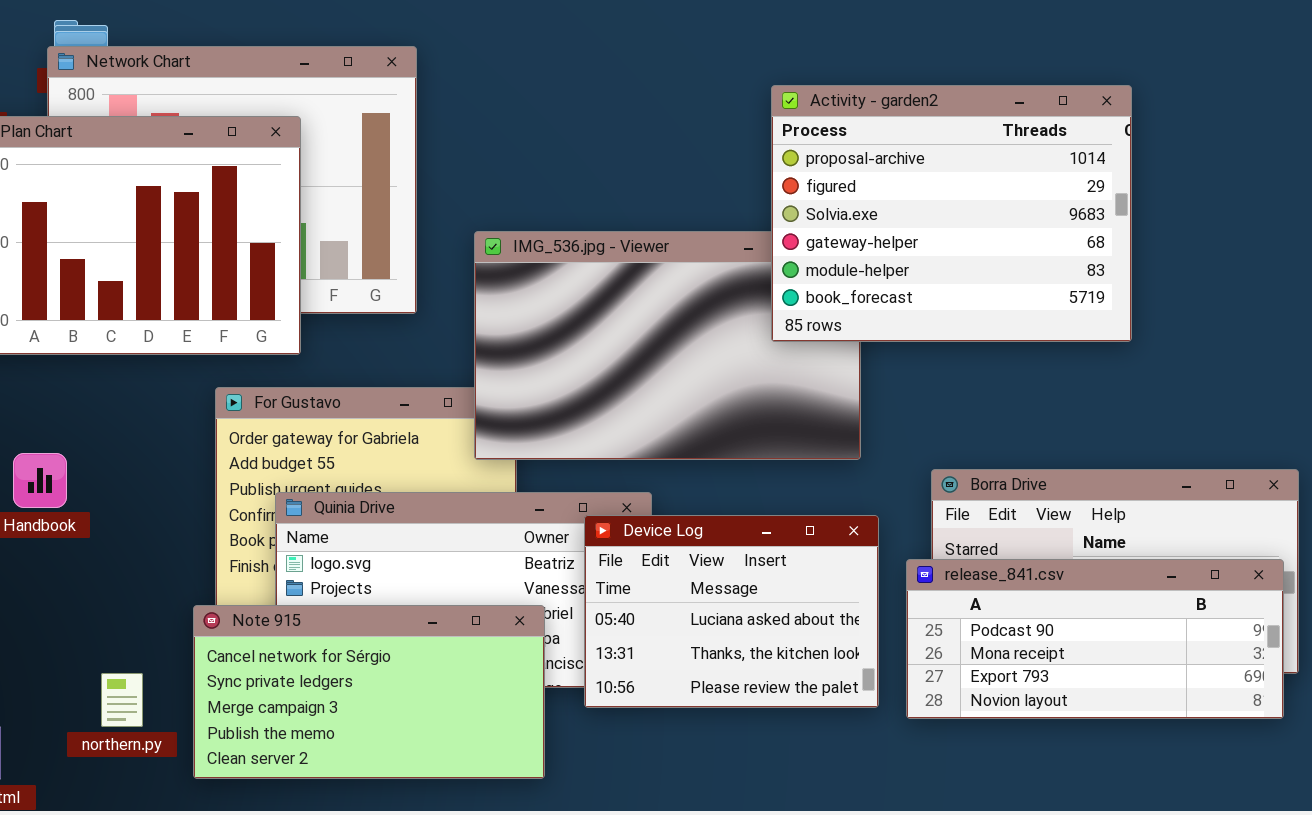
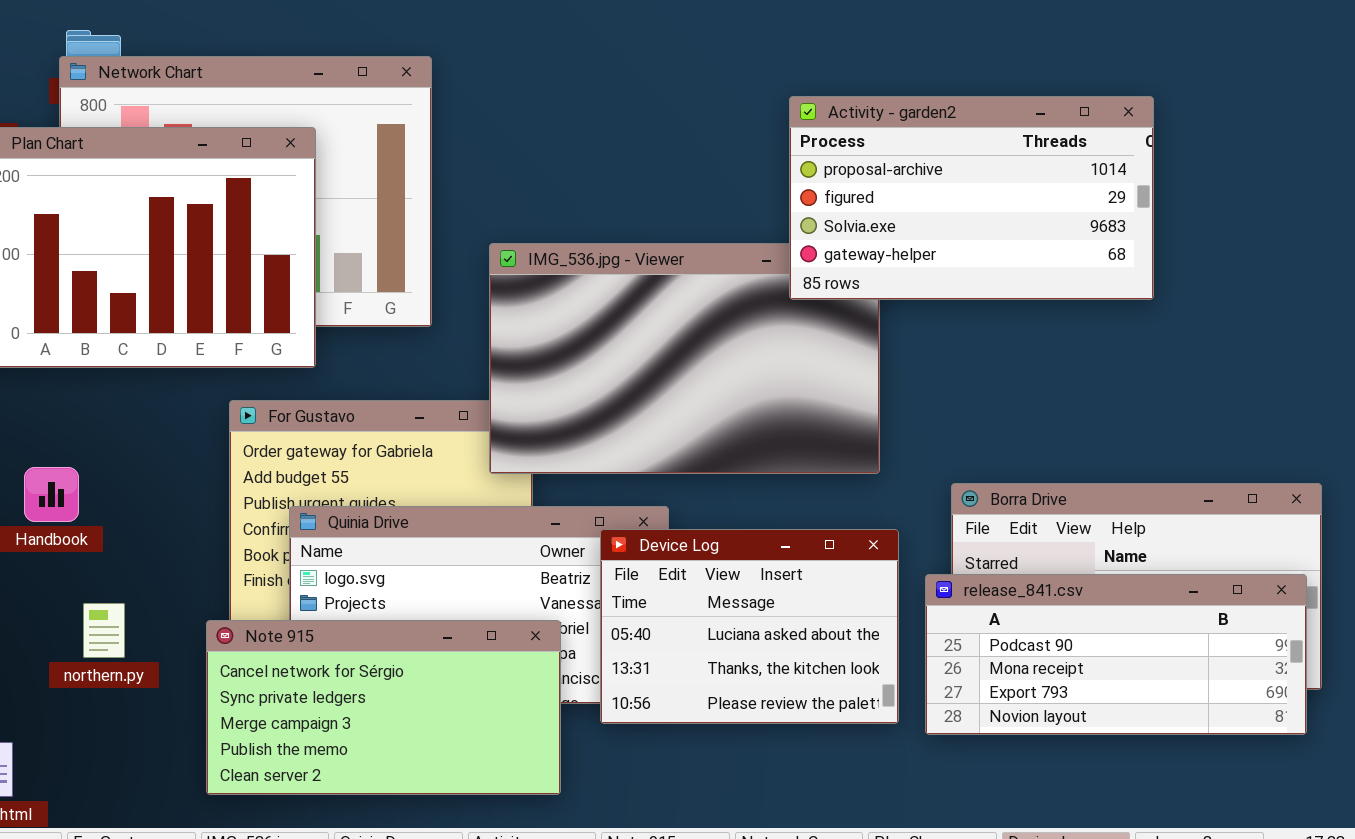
Activity - garden2: [771,85,1132,342] -> [789,96,1154,300], resized
northern.py: [101,673,143,727] -> [83,603,125,658], moved

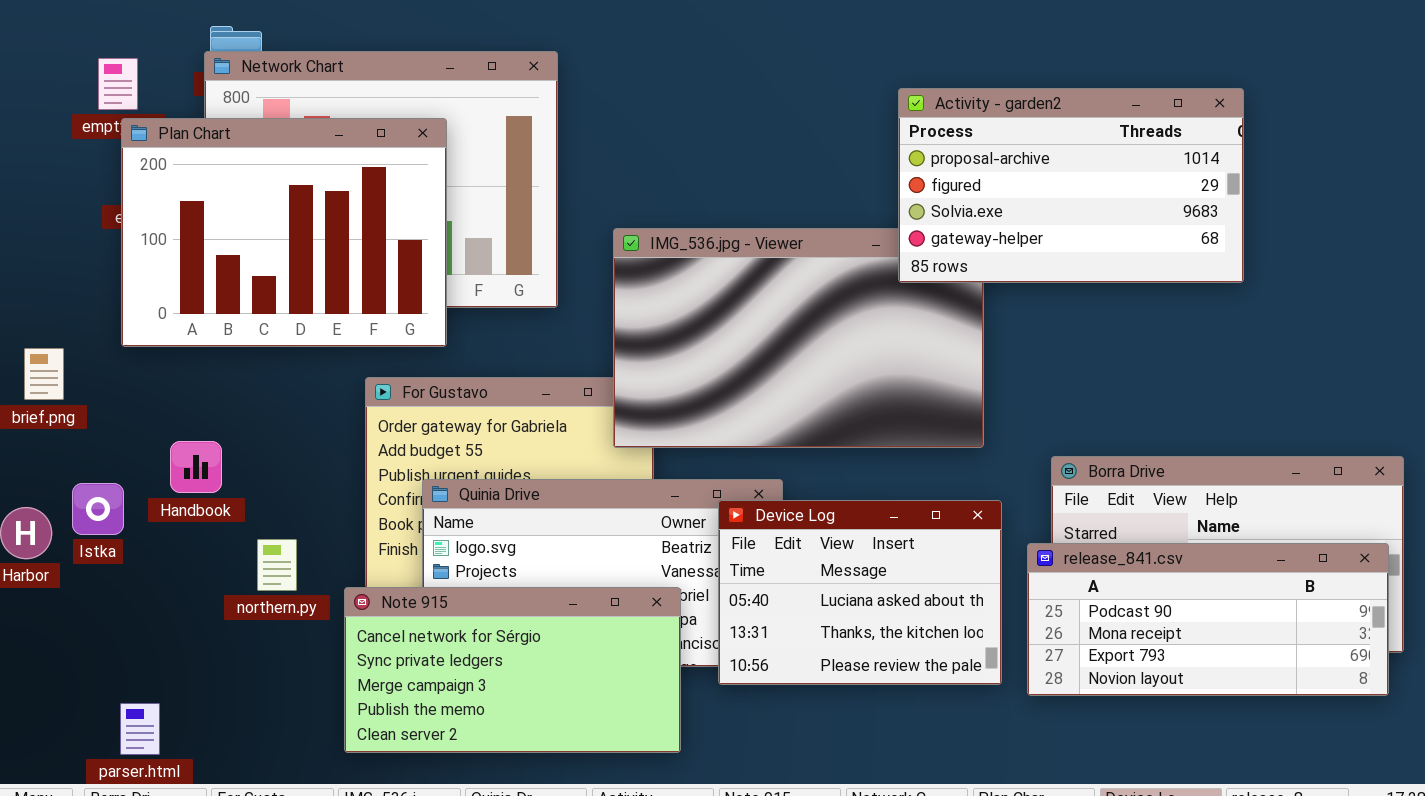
northern.py: [83,603,125,658] -> [257,539,297,591], moved

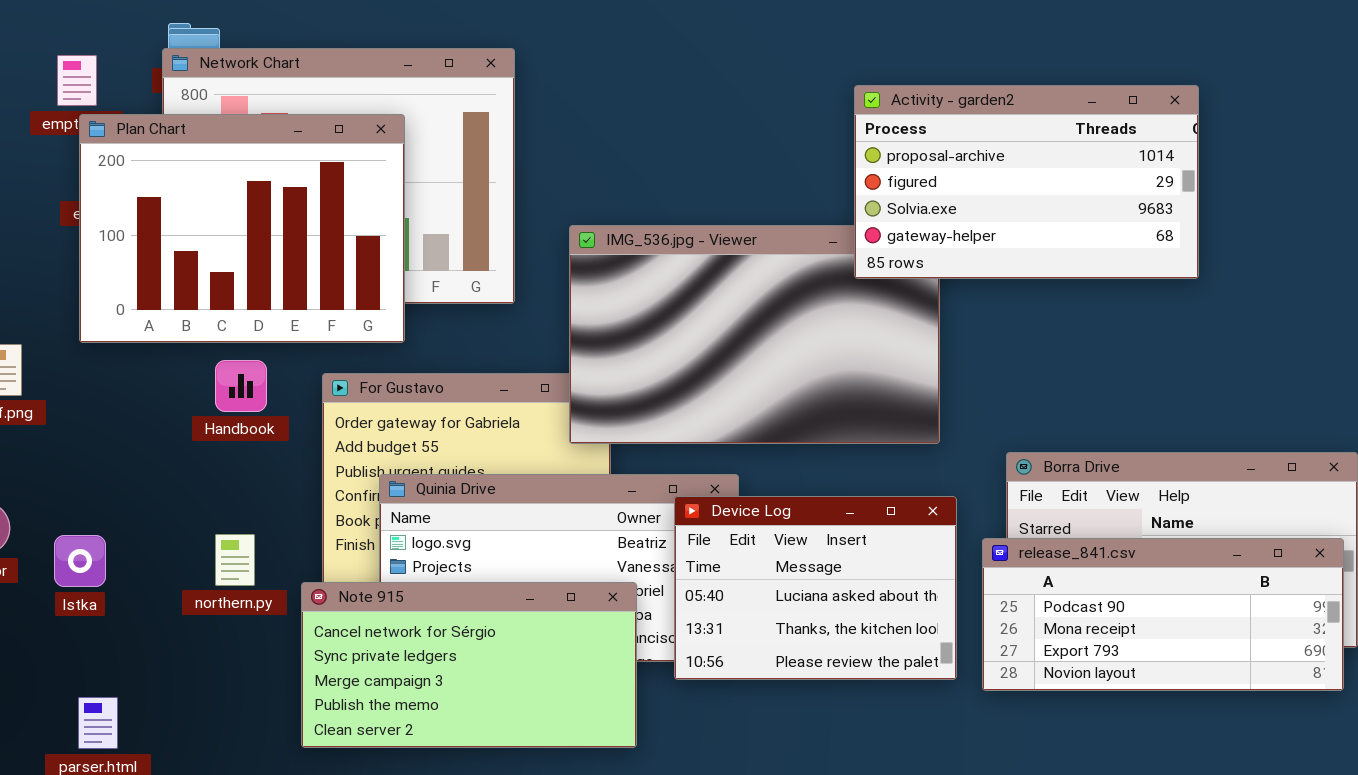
Handbook: [170,441,222,493] -> [215,360,267,412], moved
Istka: [72,483,124,535] -> [54,535,106,587], moved

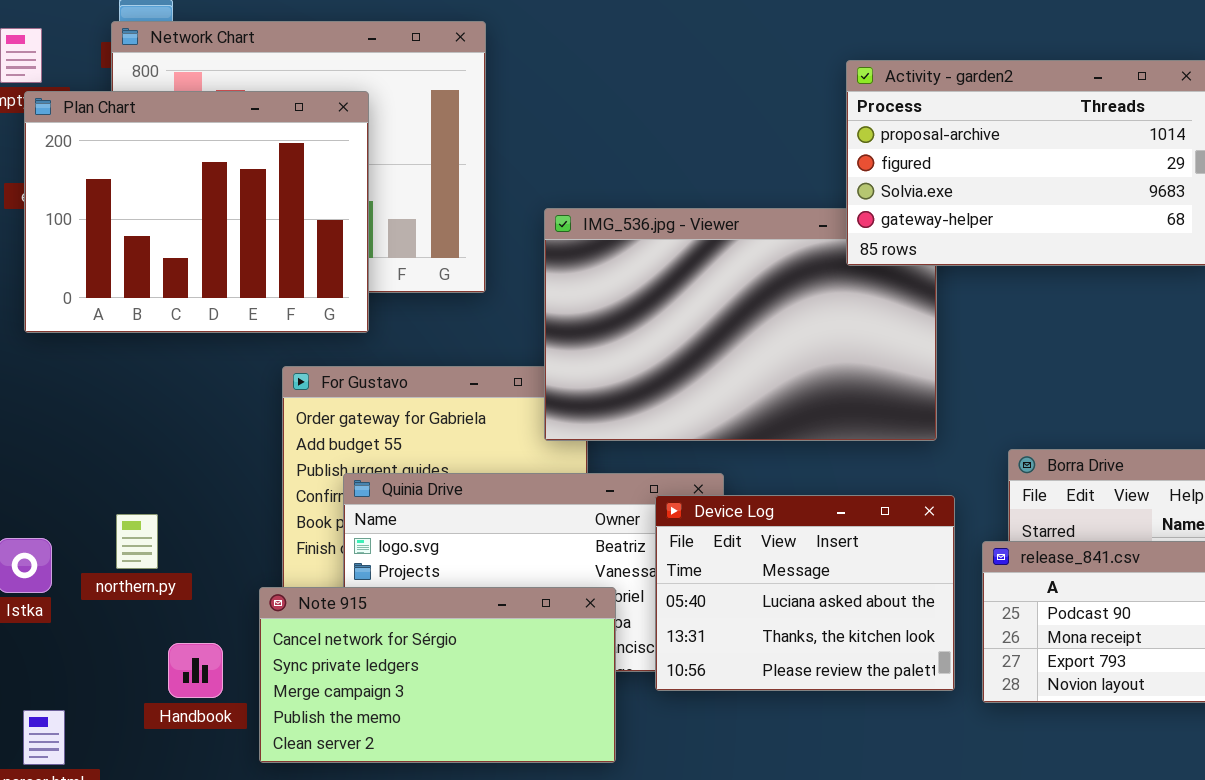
Handbook: [215,360,267,412] -> [168,643,223,698], moved
northern.py: [215,534,255,586] -> [116,514,158,569], moved

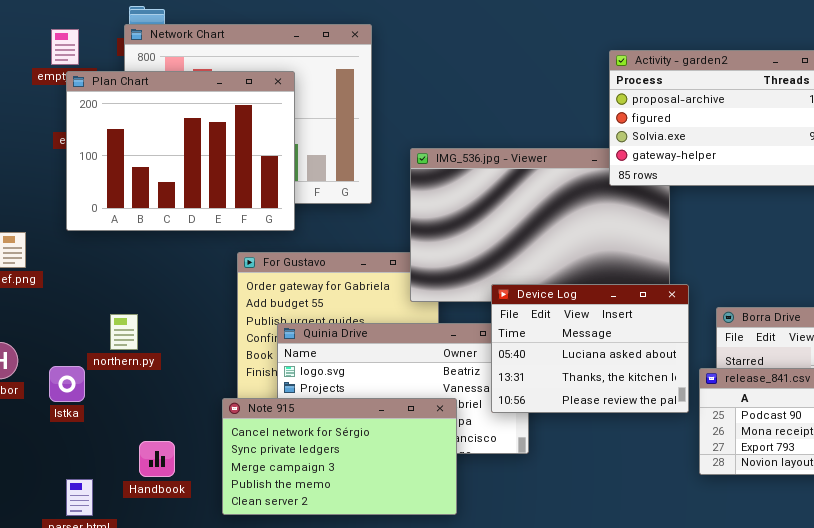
Device Log: [655,495,955,691] -> [491,284,689,413], moved
northern.py: [116,514,158,569] -> [110,314,138,350], moved
Handbook: [168,643,223,698] -> [139,441,175,477], moved

